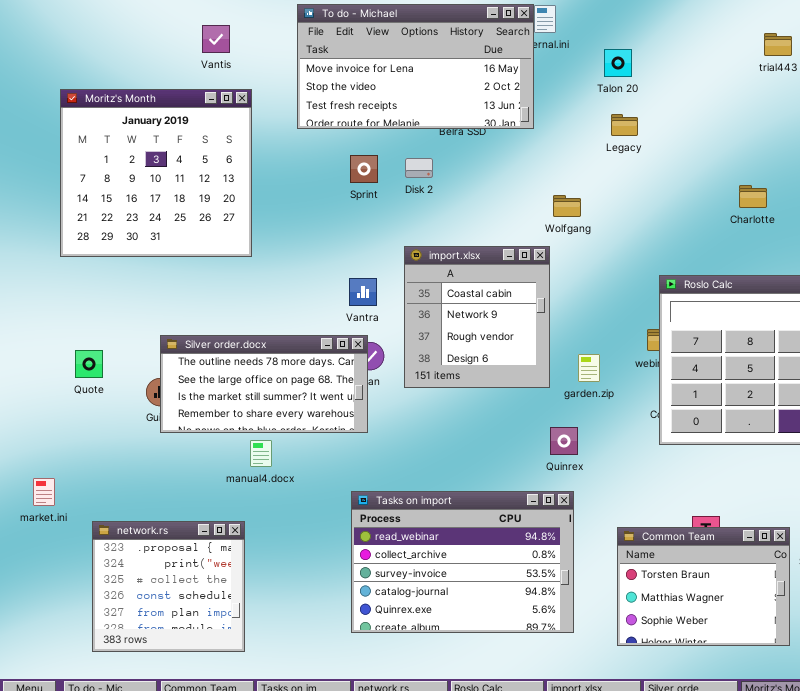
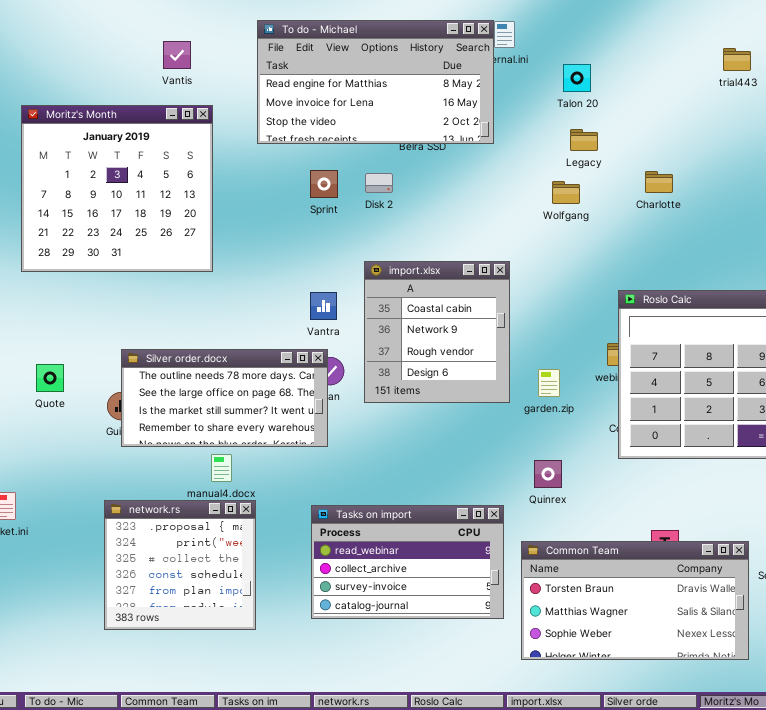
To do - Michael: [297,4,534,129] -> [257,20,494,144], scrolled up 1 row
Charlotte: [739,185,767,208] -> [645,171,673,193], moved
Wolfgang: [553,195,581,217] -> [552,181,580,204], moved
Quinrex: [550,427,578,455] -> [534,460,562,488], moved
Tasks on import: [351,491,574,633] -> [311,505,504,619], resized
network.rs: [92,521,245,652] -> [104,500,256,630], moved
Common Team: [617,527,790,646] -> [521,541,749,660], resized

